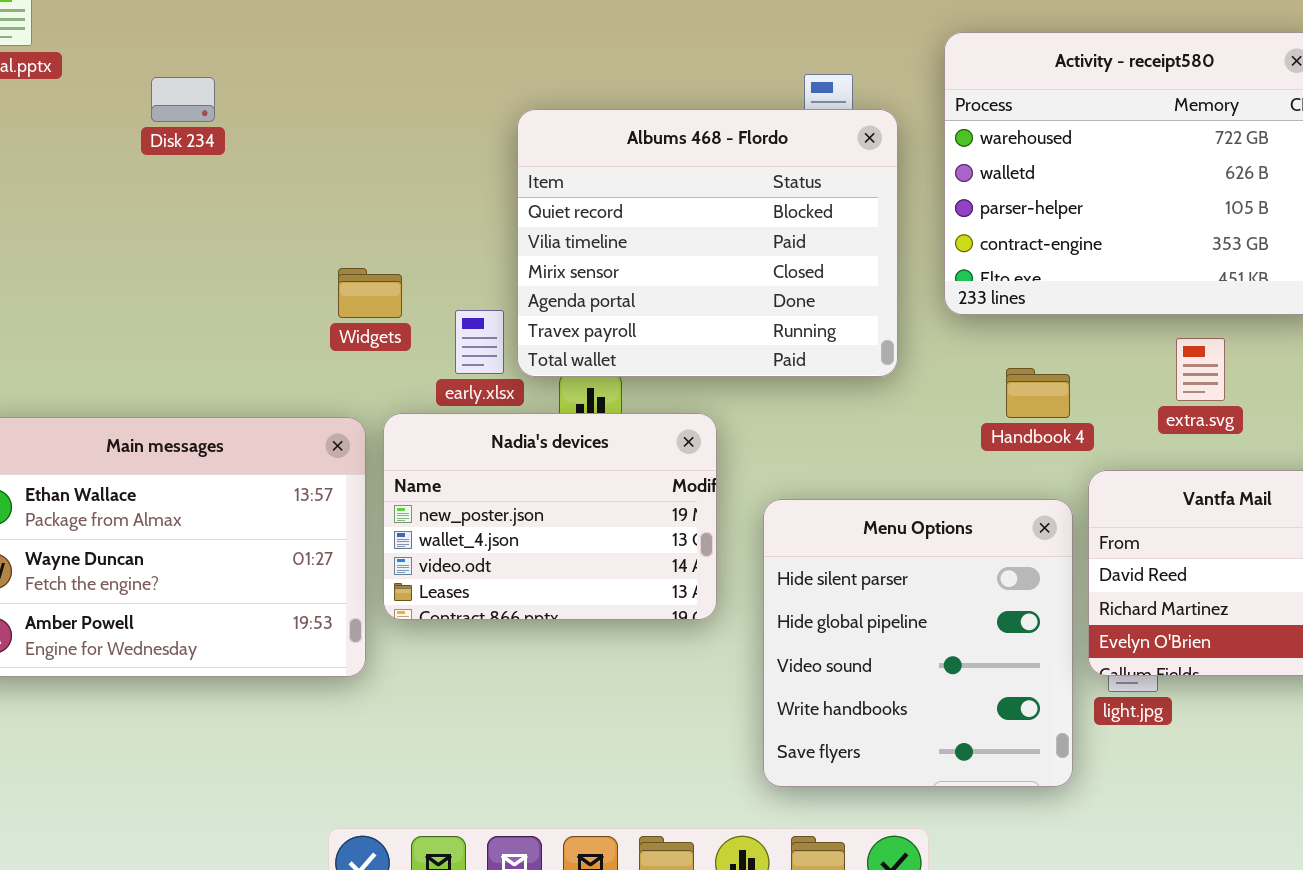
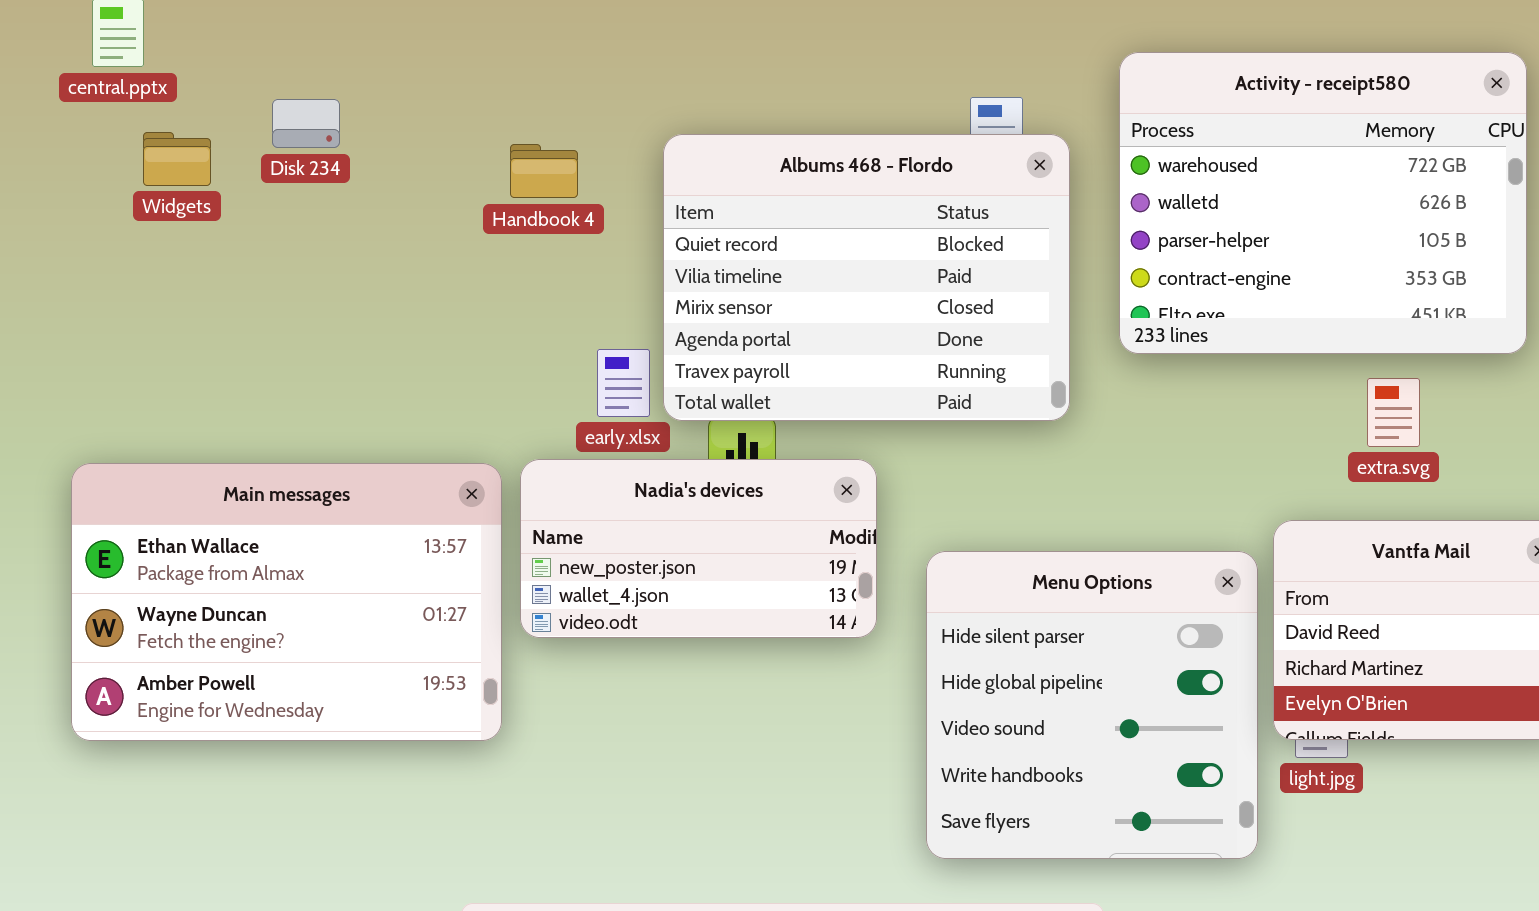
Widgets: [338,268,402,318] -> [143,132,211,186], moved
Handbook 4: [1006,368,1070,418] -> [510,144,578,198], moved
Nadia's devices: [383,413,717,620] -> [520,459,877,638], resized

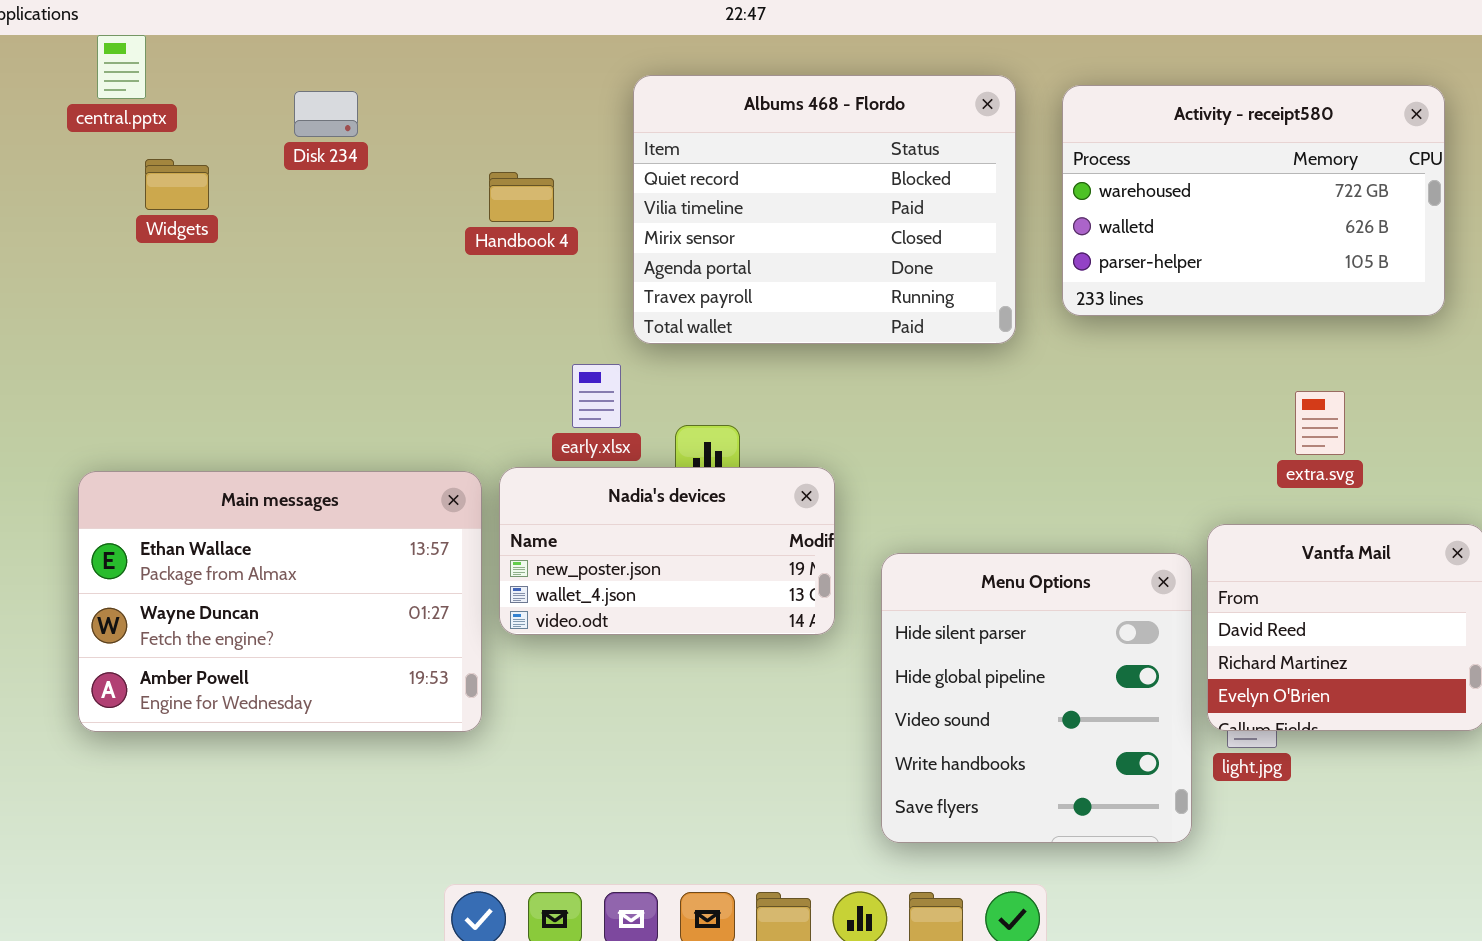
Activity - receipt580: [1119,52,1527,354] -> [1062,85,1445,316], resized
Disk 234: [272,99,340,148] -> [294,91,358,137], moved
Albums 468 - Flordo: [663,134,1070,421] -> [633,75,1016,344], moved

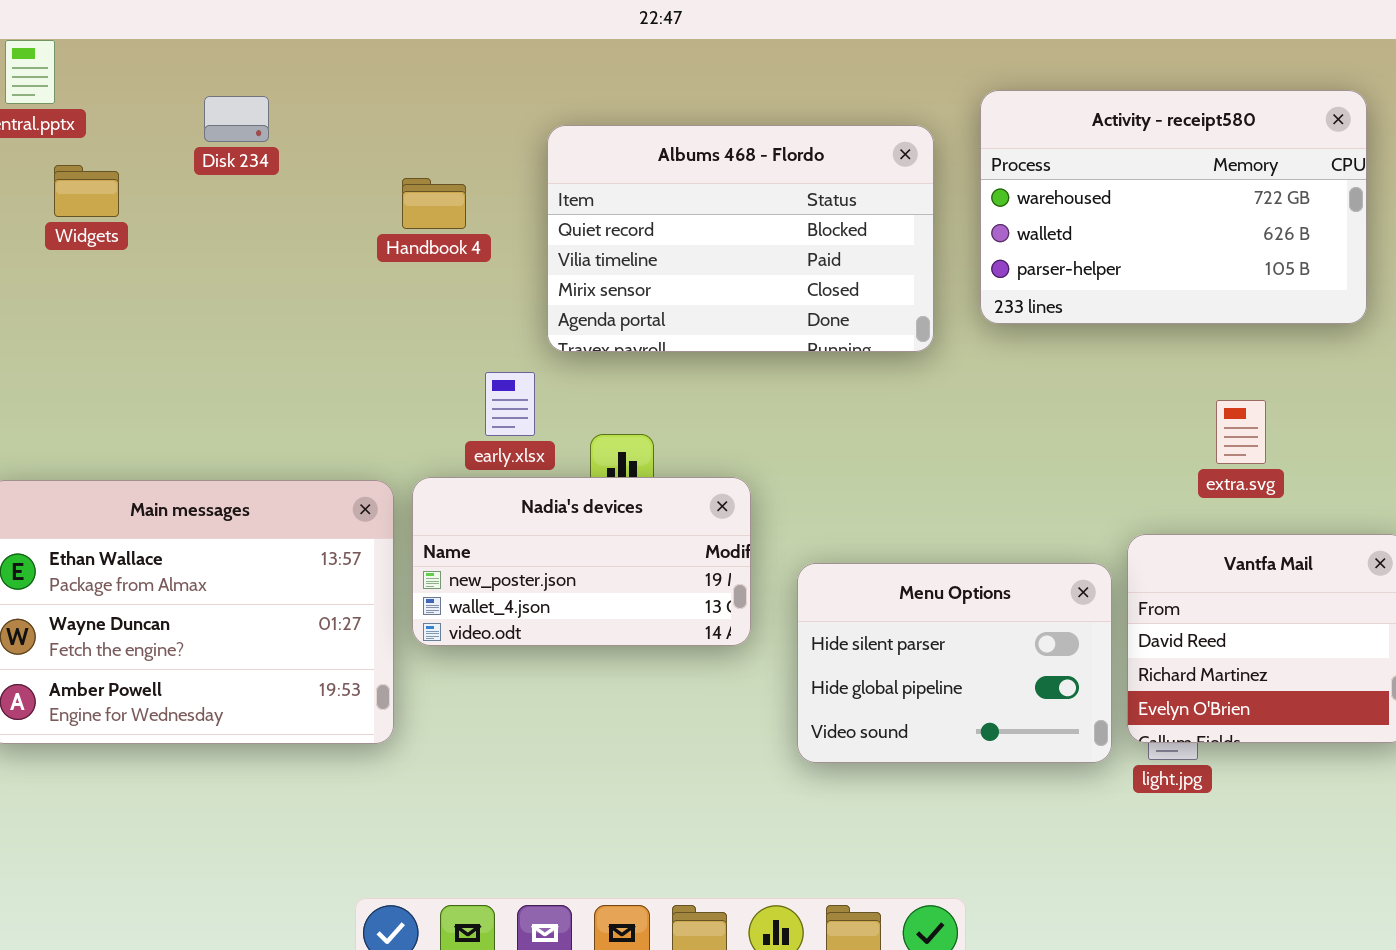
Albums 468 - Flordo: [633,75,1016,344] -> [547,125,934,352], resized
Menu Options: [881,553,1192,843] -> [797,563,1112,763], resized

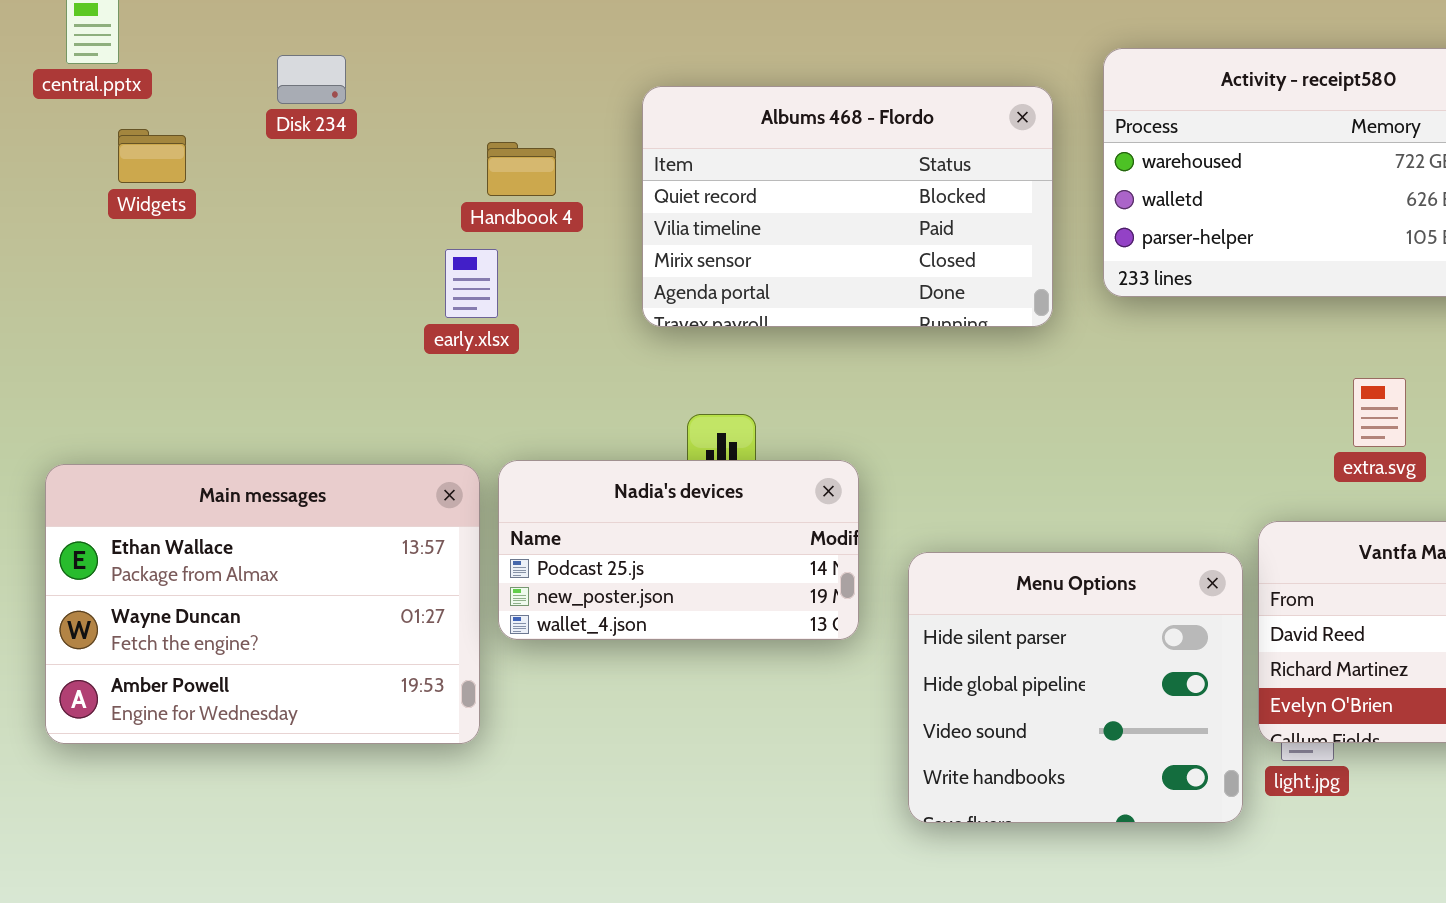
early.xlsx: [485,372,535,436] -> [445,249,498,318], moved
Nadia's devices: [412,477,751,646] -> [498,460,859,640], scrolled up 1 row
Menu Options: [797,563,1112,763] -> [908,552,1243,823], resized

